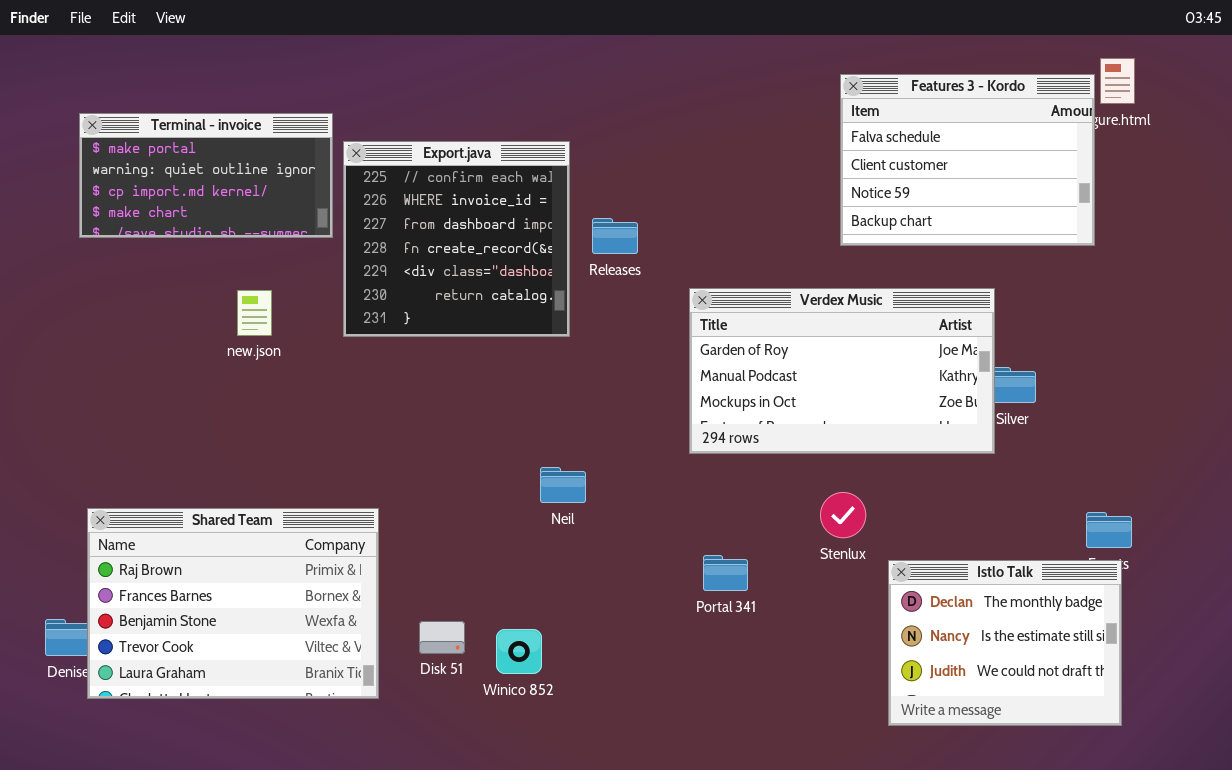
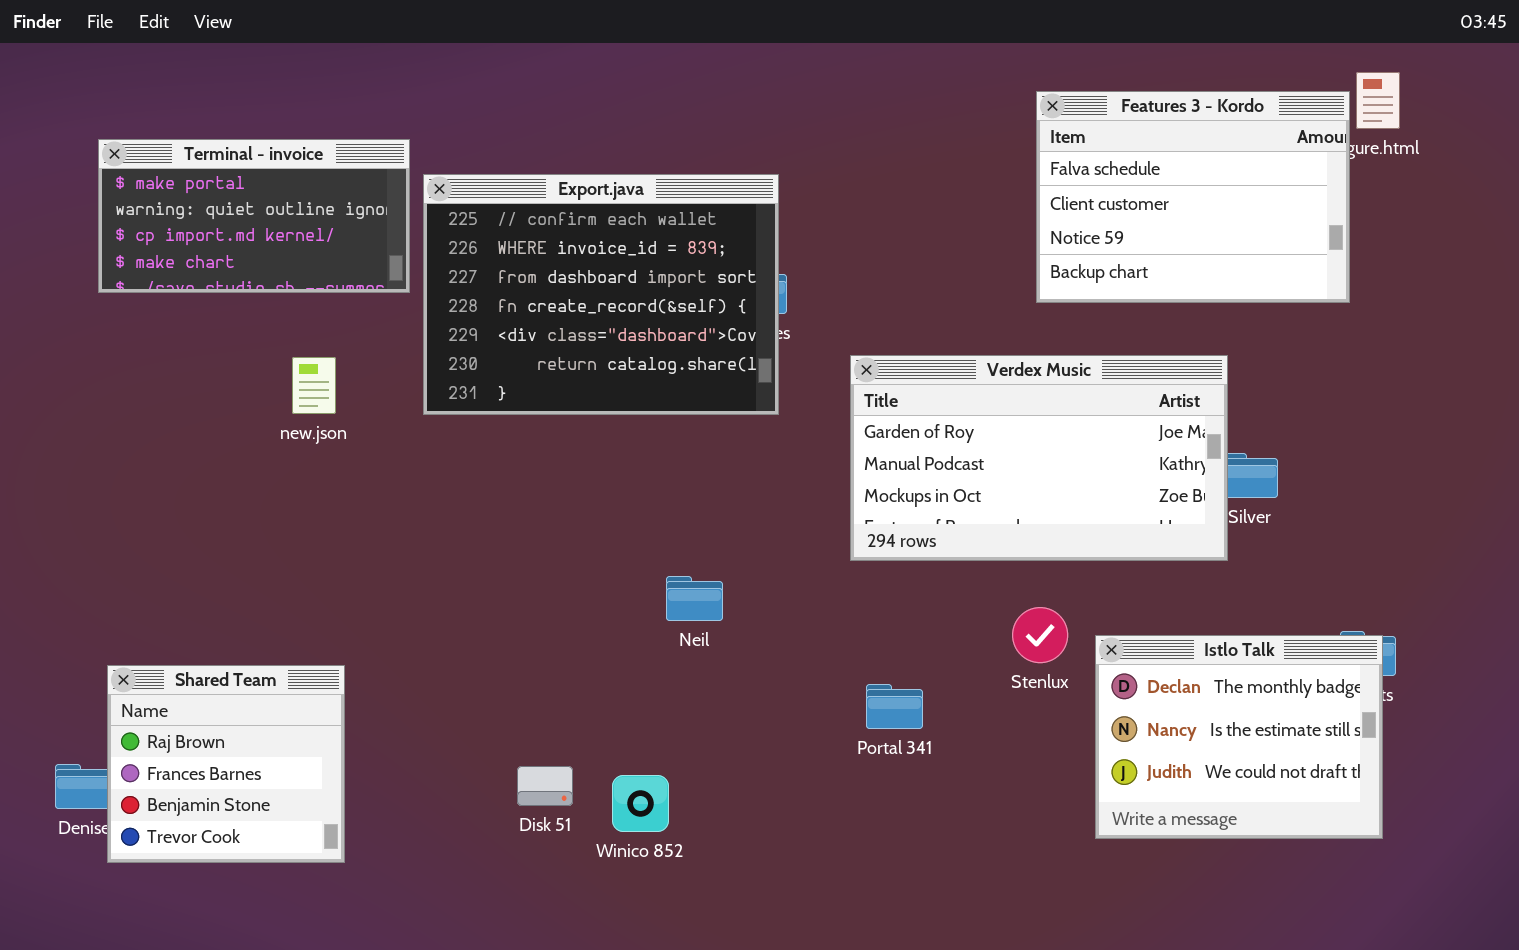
Export.java: [343,141,570,337] -> [423,174,779,415], resized
Shared Team: [87,508,379,699] -> [107,665,345,863], resized
Istlo Talk: [888,560,1122,726] -> [1095,635,1383,839], moved

